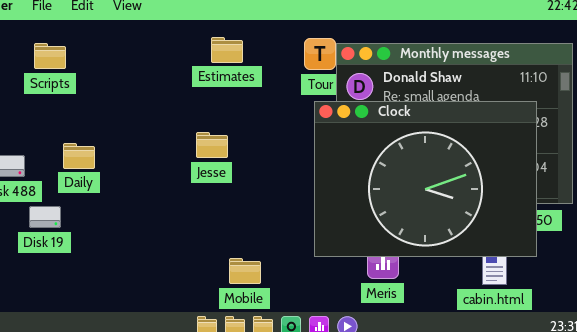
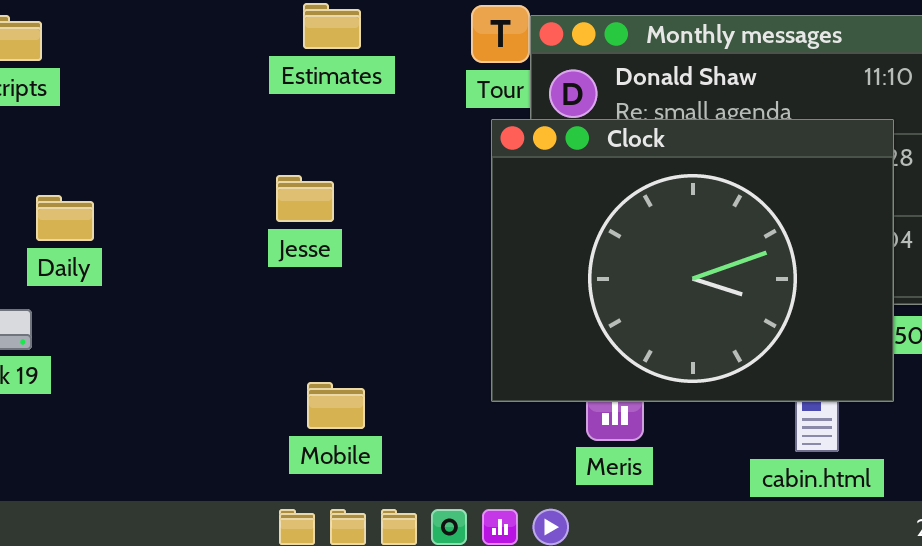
Mobile: [229,258,261,284] -> [307,382,365,429], moved

